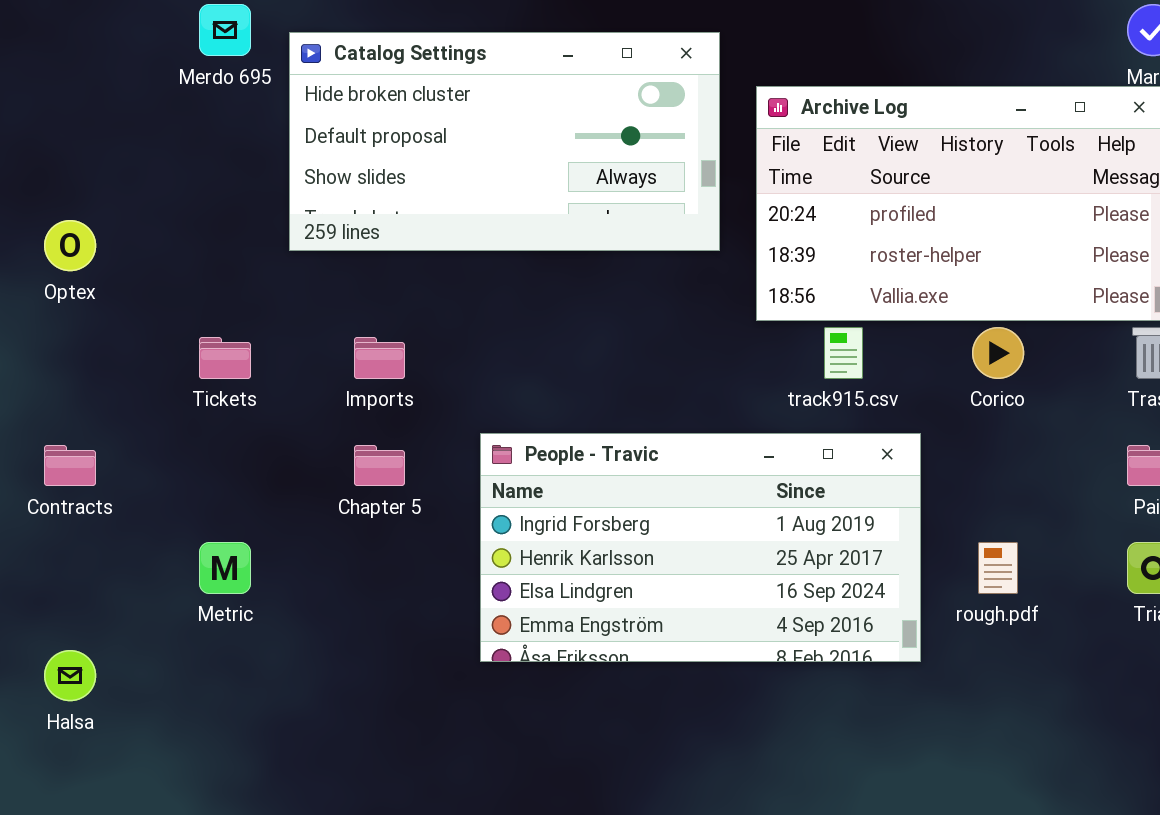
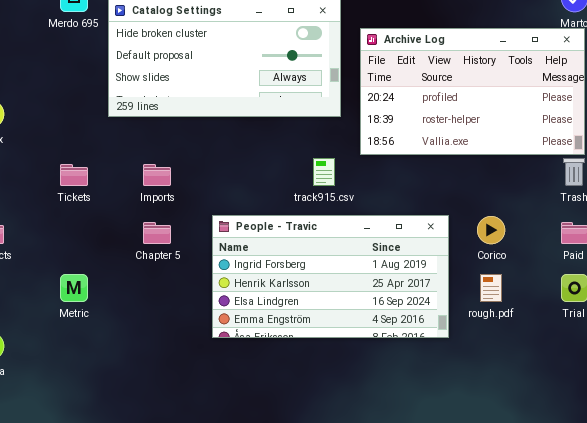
track915.csv: [824,327,863,379] -> [313,158,335,186], moved
Corico: [972,327,1024,379] -> [477,216,505,244], moved

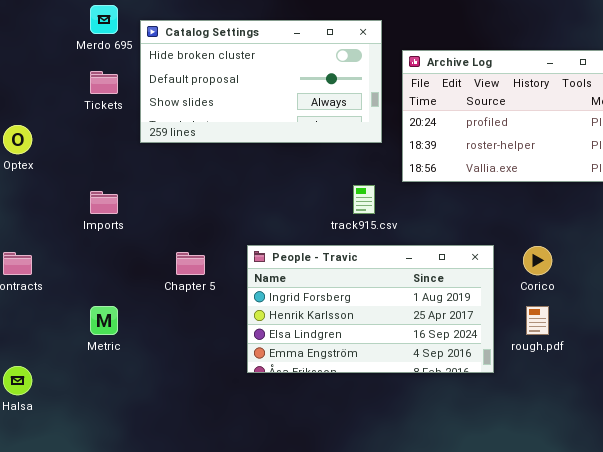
Tickets: [60,164,88,186] -> [90,71,118,94], moved
Imports: [143,164,171,186] -> [90,191,118,214], moved

